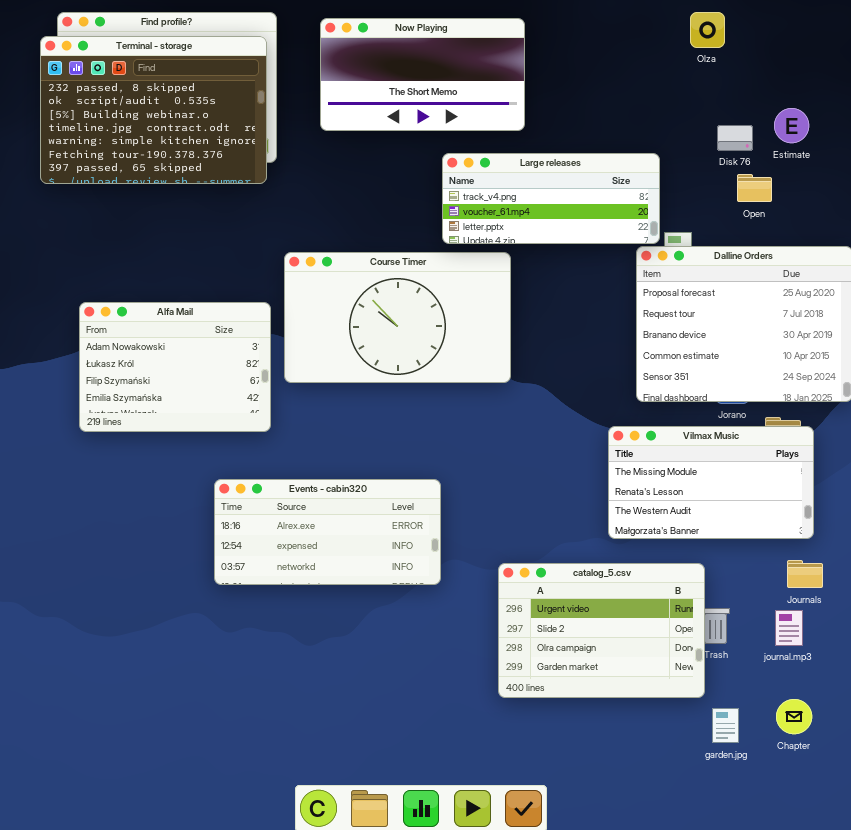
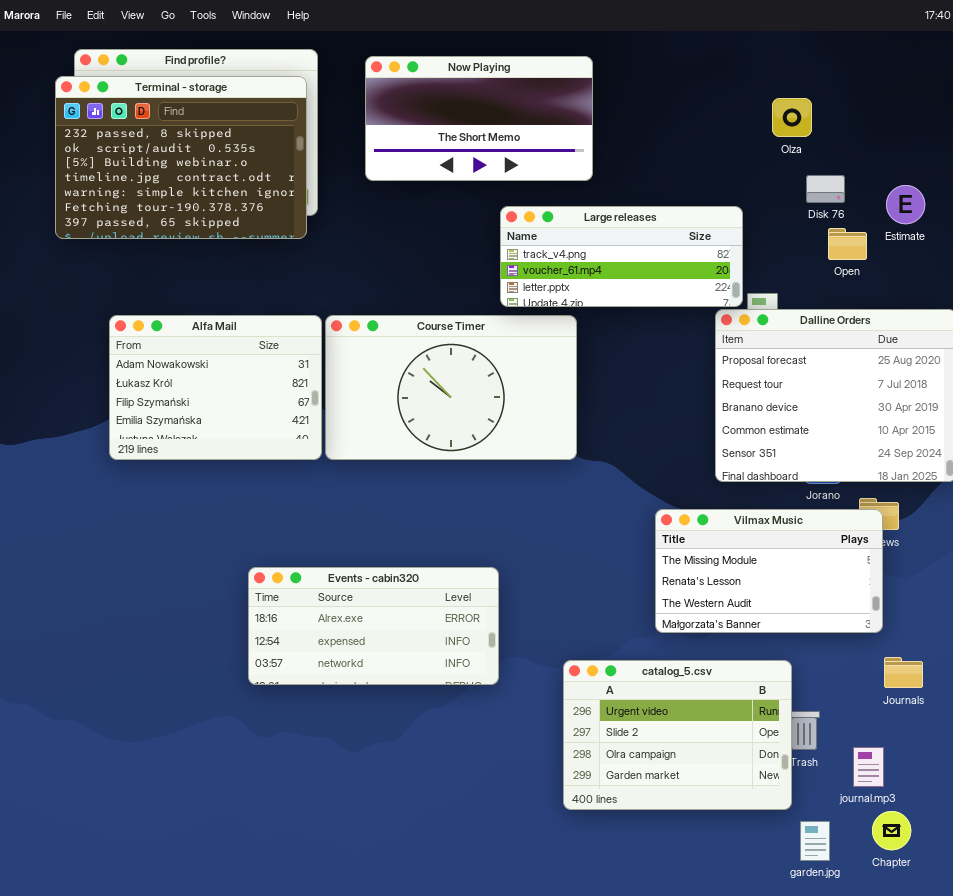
Olza: [690,12,725,48] -> [772,98,812,137], moved
Estimate: [774,108,809,143] -> [886,185,925,224], moved
Alfa Mail: [79,302,271,432] -> [109,315,322,460], moved
Vilmax Music: [608,426,814,539] -> [655,509,883,633], moved
journal.mp3: [775,610,803,646] -> [853,747,884,787], moved

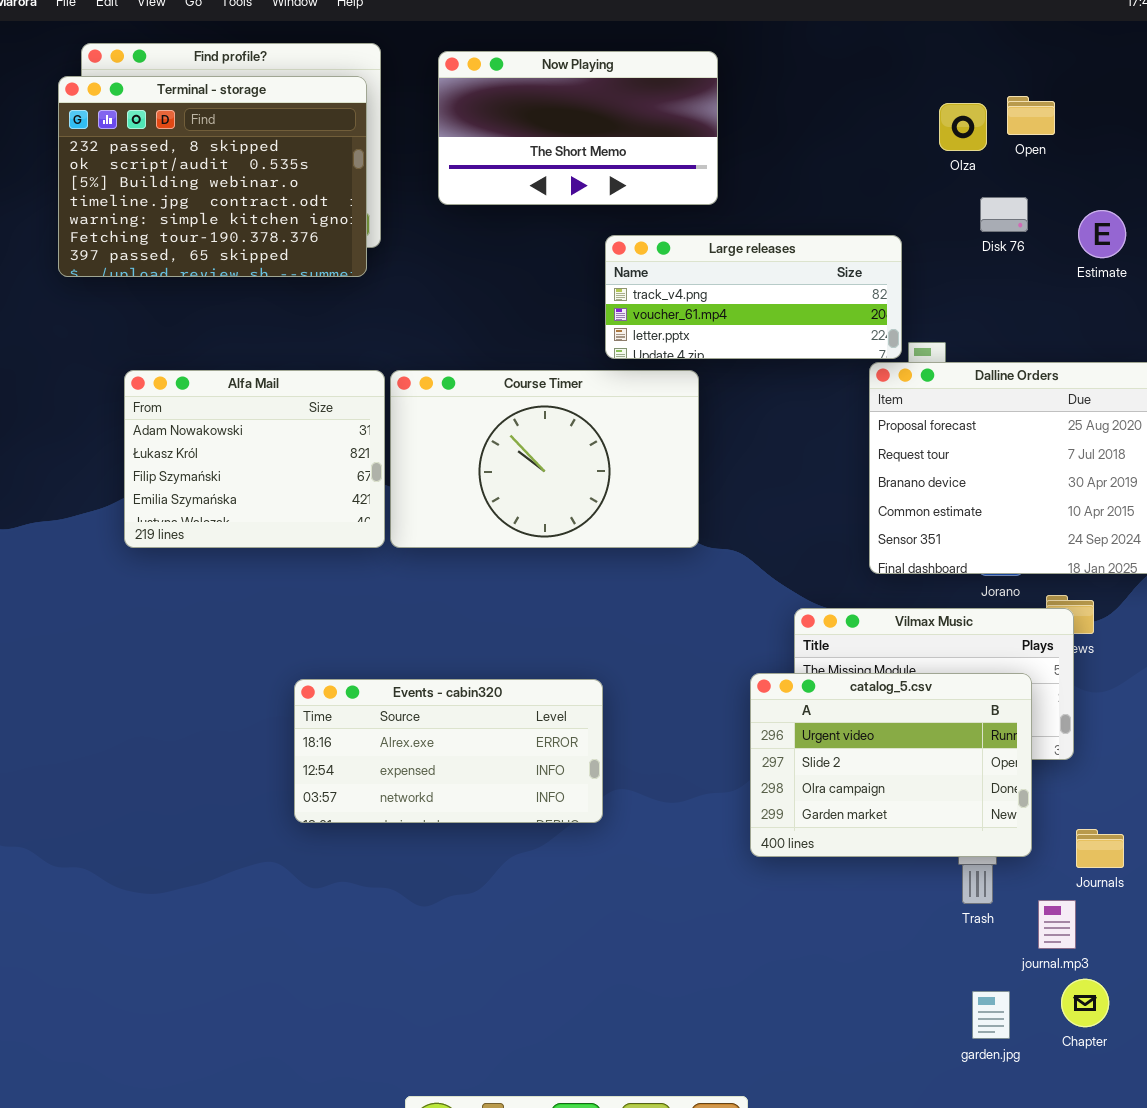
Open: [828,228,867,260] -> [1007,96,1055,135], moved
Journals: [884,657,923,688] -> [1076,829,1124,868], moved
catalog_5.csv: [563,660,792,810] -> [750,673,1032,857], moved

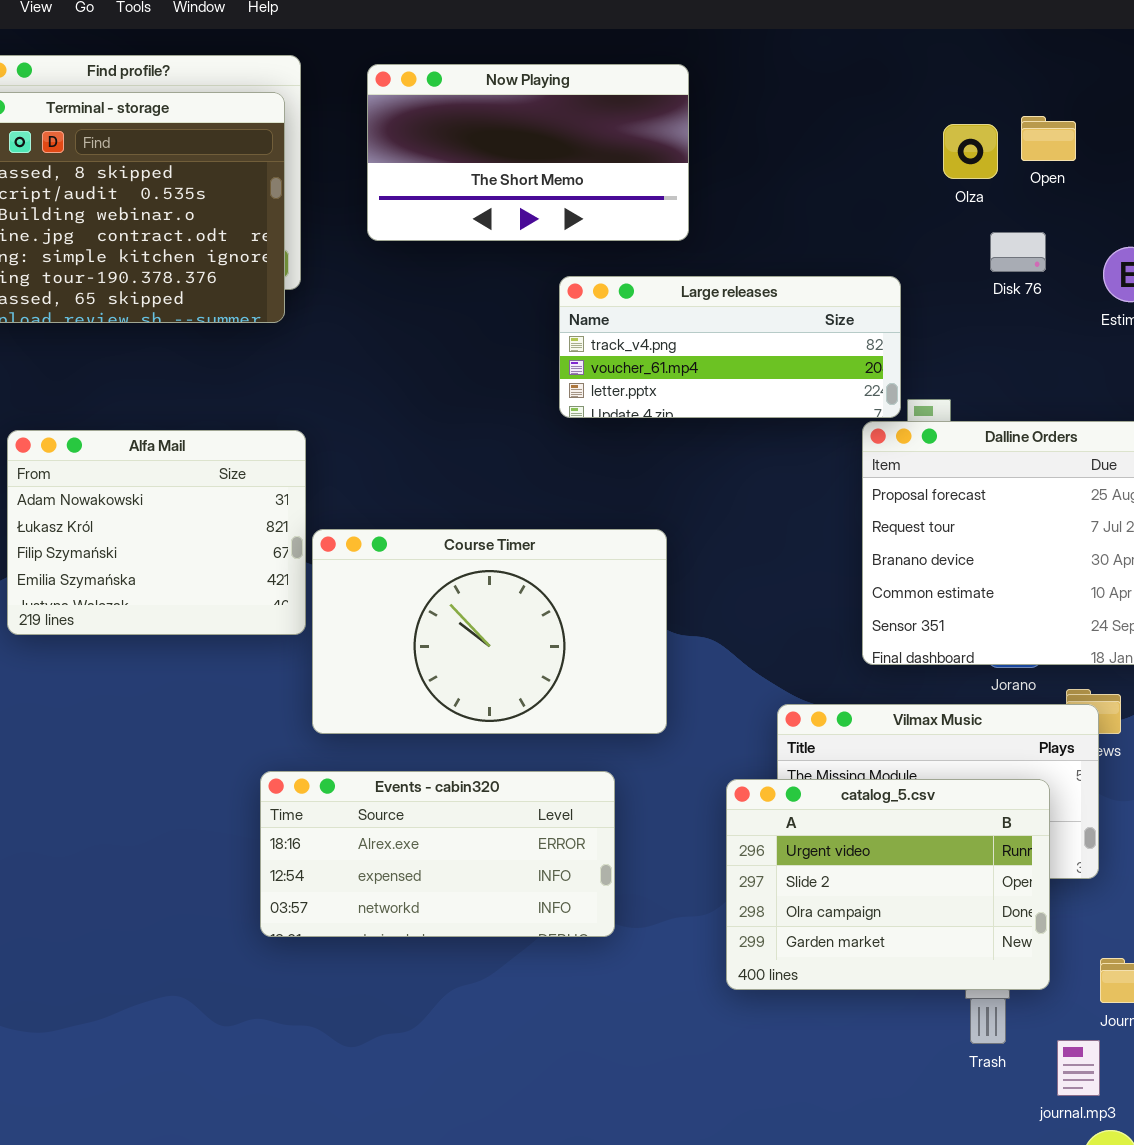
Course Timer: [390,370,699,548] -> [312,529,667,734], moved
Events - cabin320: [294,679,603,823] -> [260,771,615,937], moved

